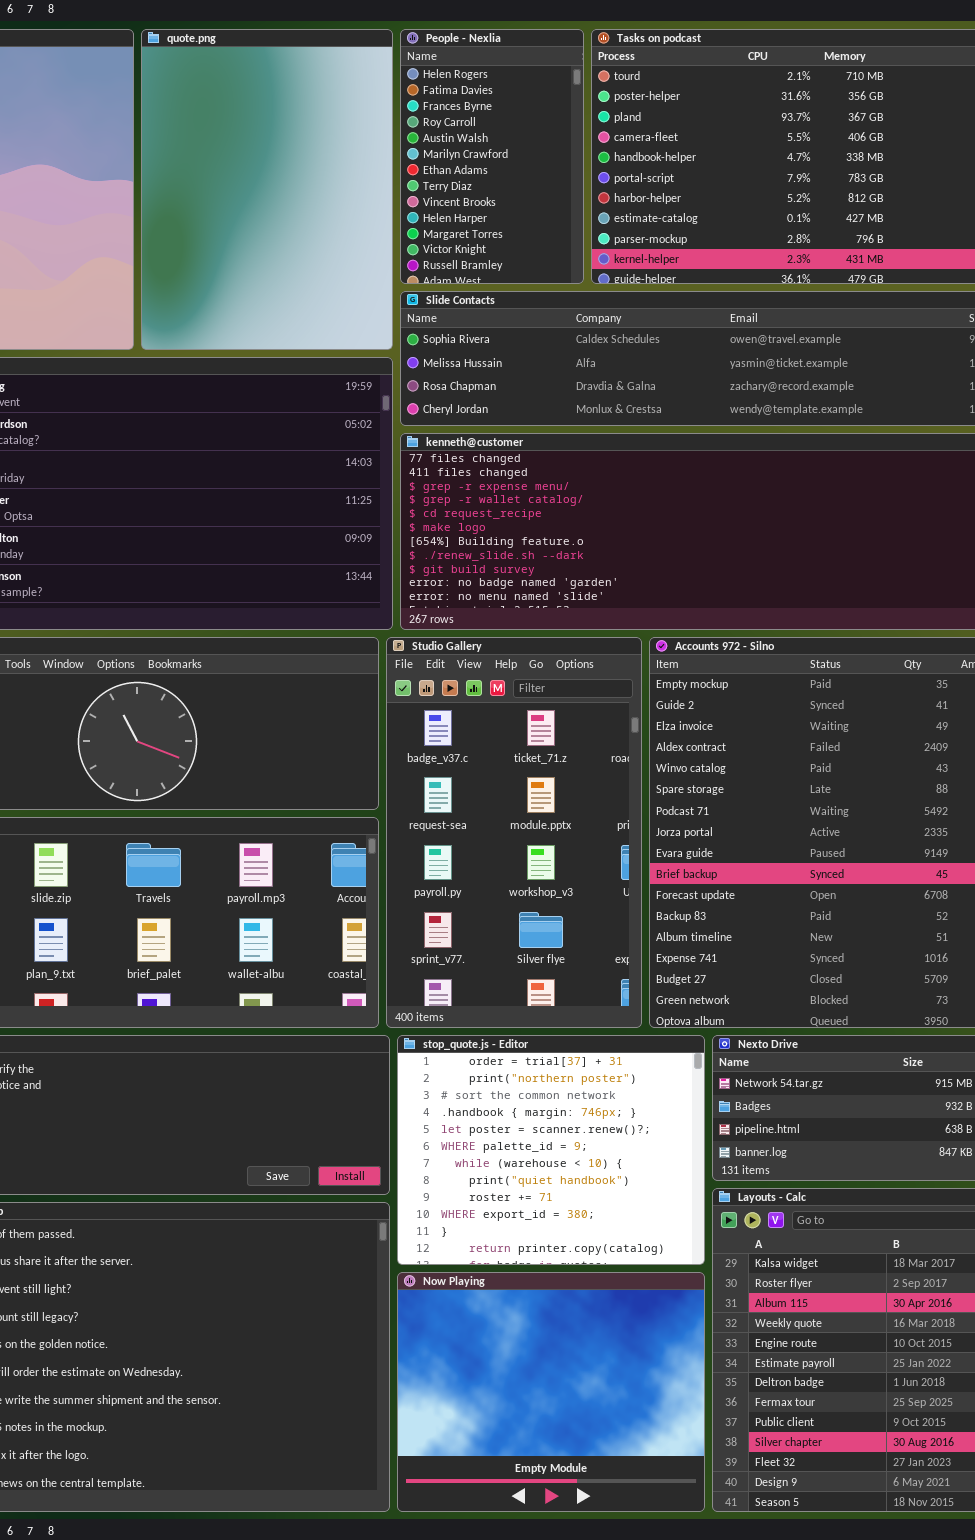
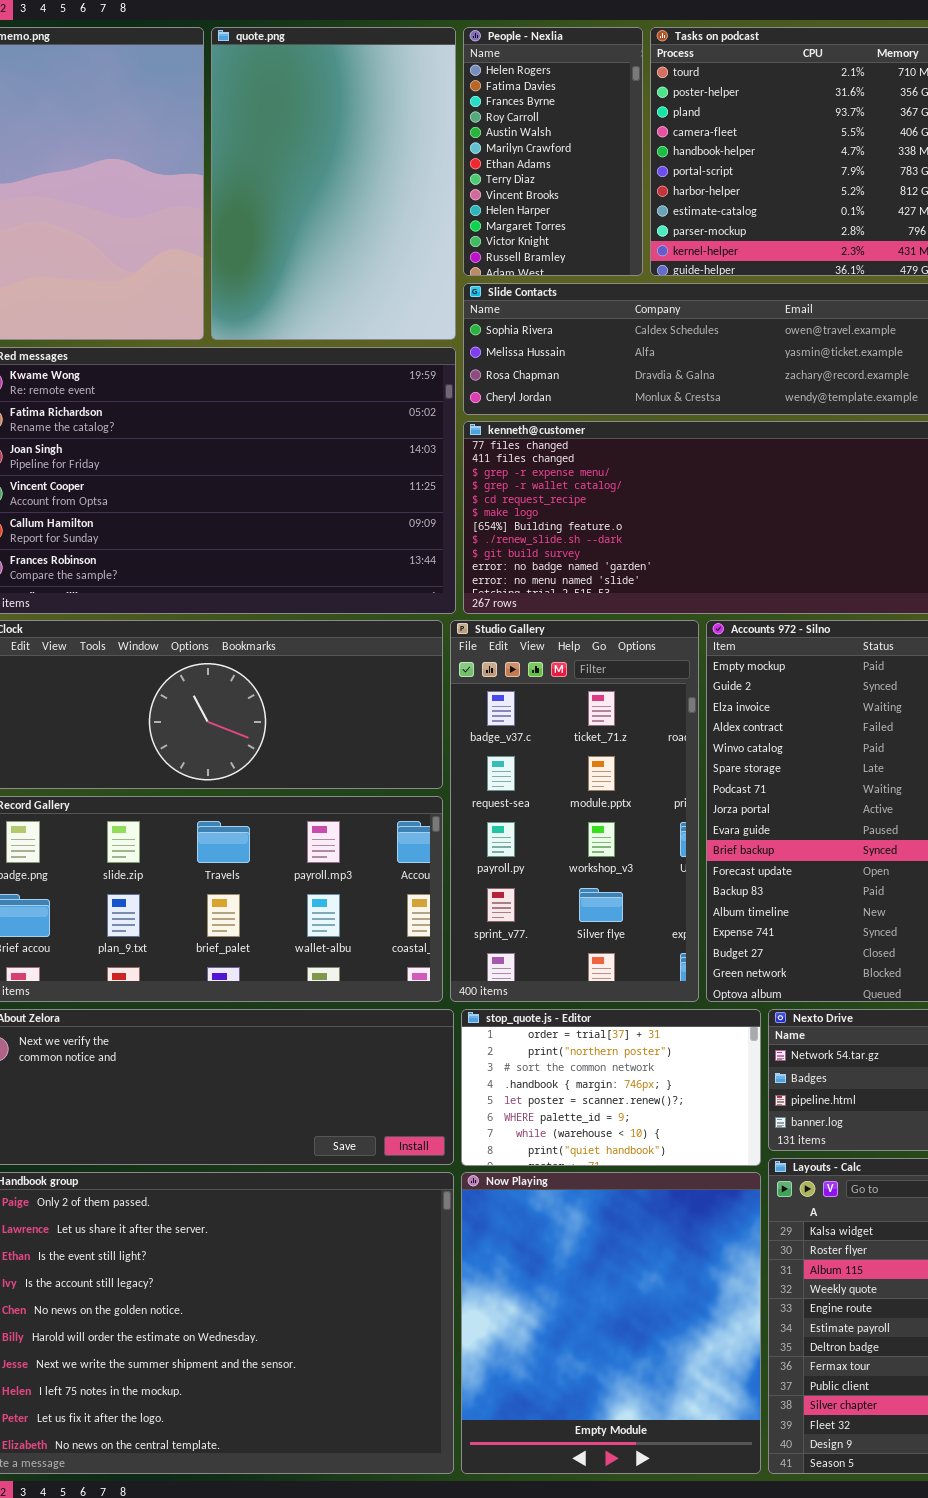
stop_quote.js - Editor: [397,1035,705,1265] -> [461,1009,761,1166], resized
Now Playing: [397,1272,705,1512] -> [461,1172,761,1474], resized

